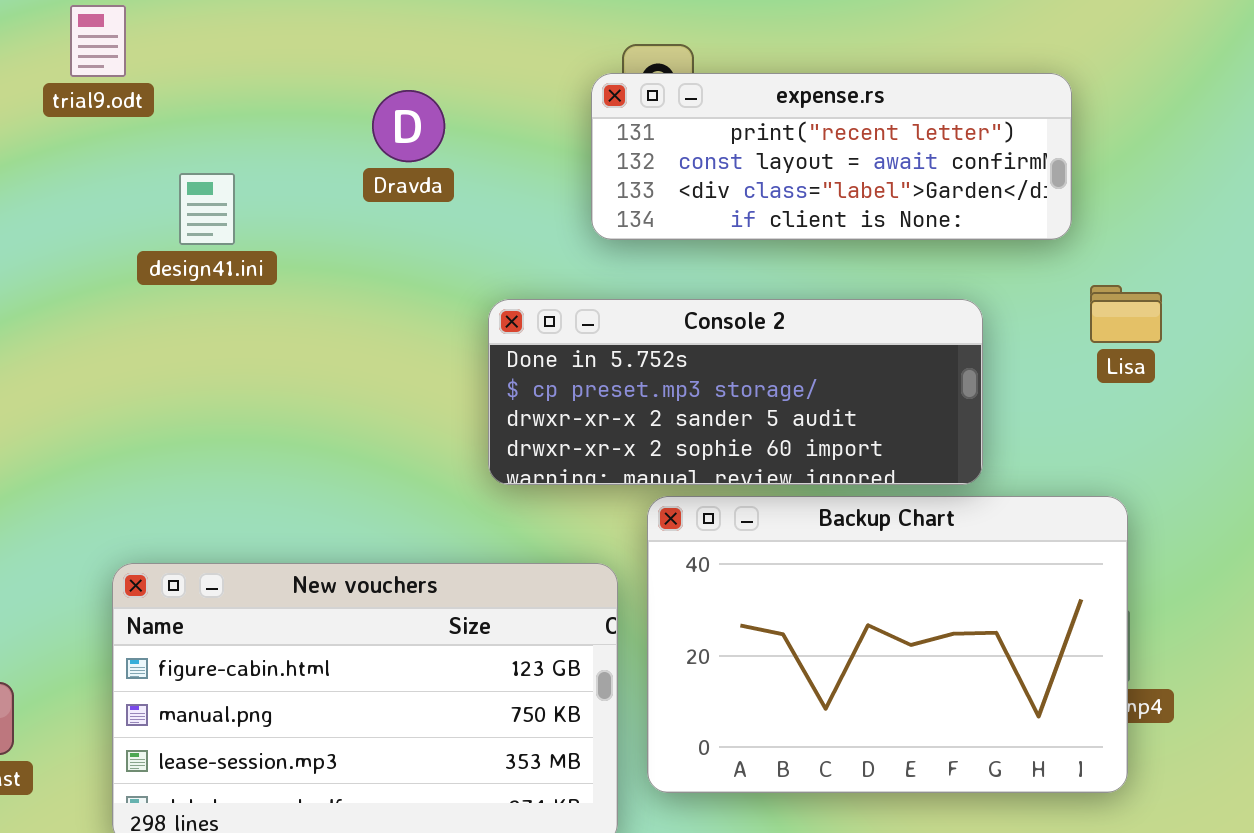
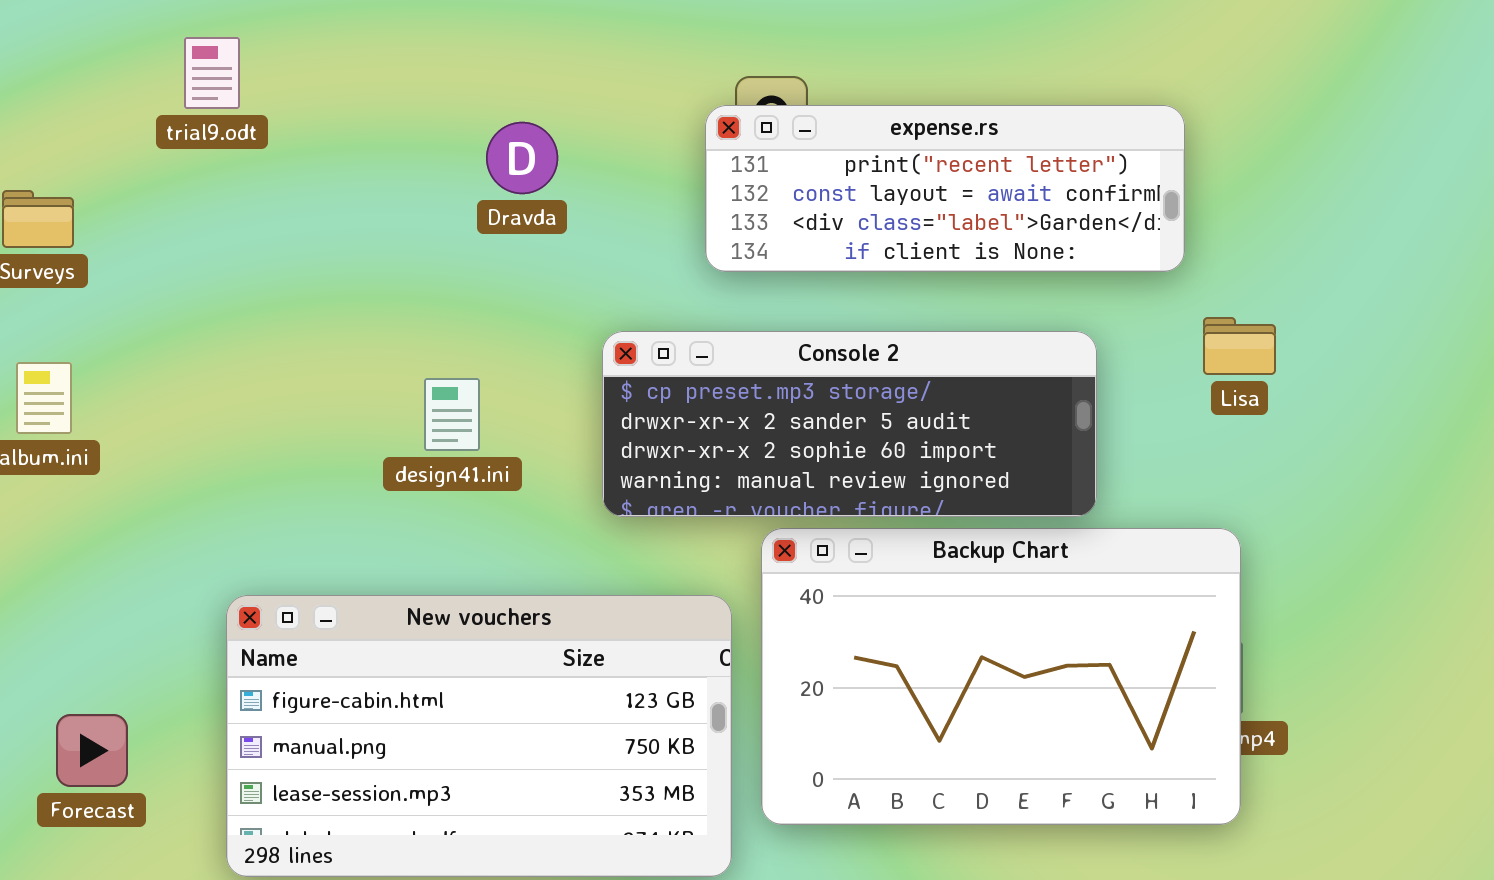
design41.ini: [179,173,235,245] -> [424,378,480,451], moved
Console 2: [488,299,983,485] -> [602,331,1097,517], scrolled down 1 row

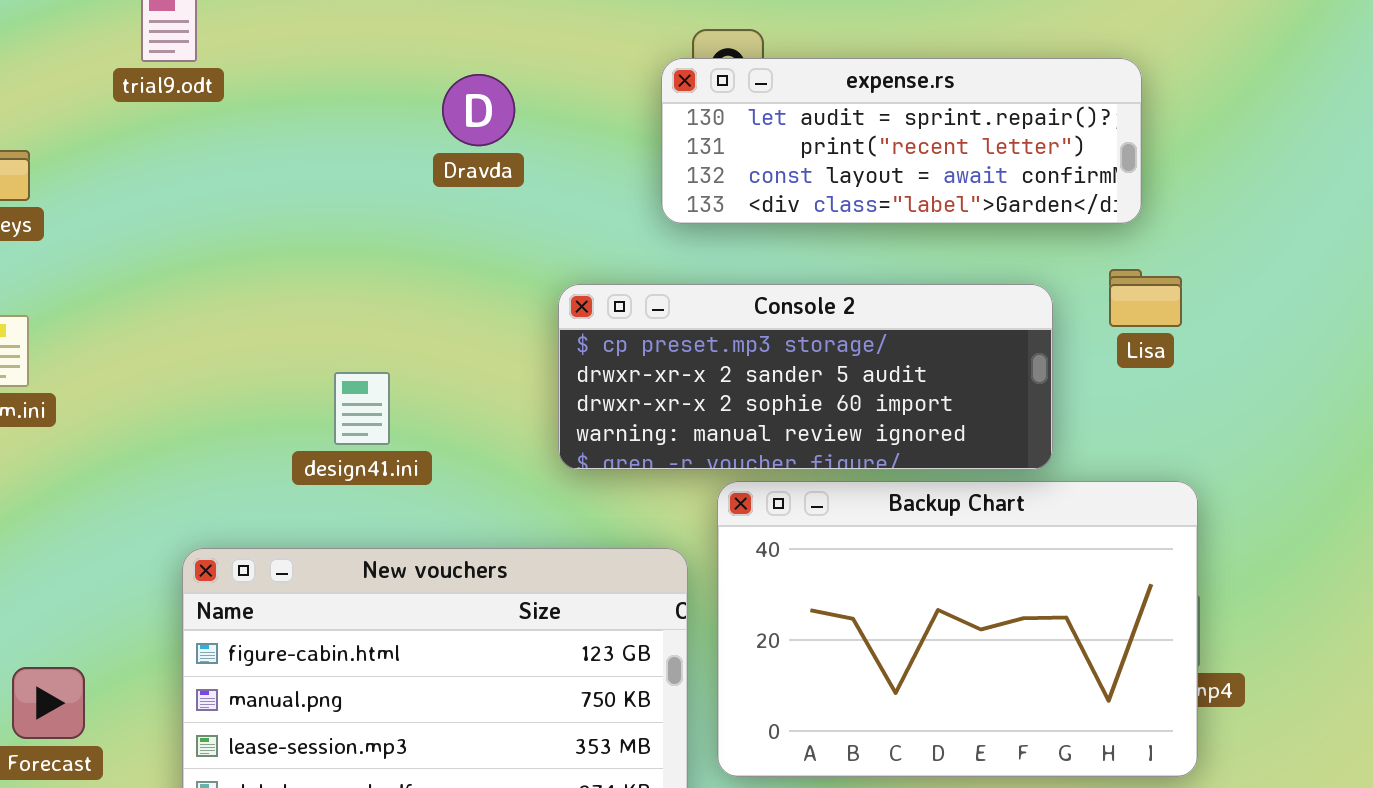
expense.rs: [705,105,1185,272] -> [661,58,1142,224], scrolled up 1 row
Lisa: [1203,317,1276,375] -> [1109,269,1182,327], moved
design41.ini: [424,378,480,451] -> [334,372,390,445], moved

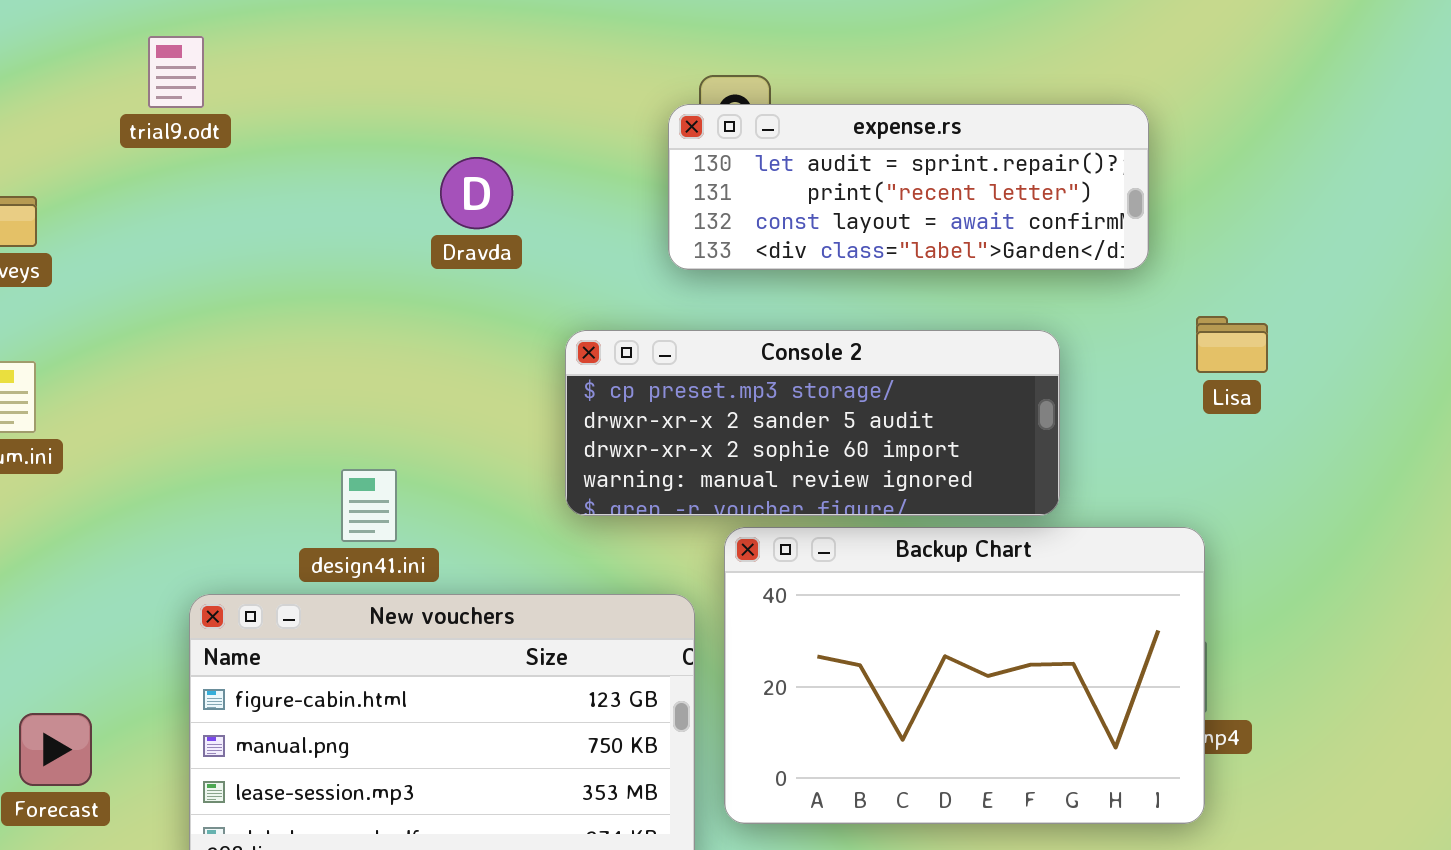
Dravda: [442,74,515,146] -> [440,157,513,229], moved
Lisa: [1109,269,1182,327] -> [1196,316,1268,373], moved
design41.ini: [334,372,390,445] -> [341,469,397,542], moved

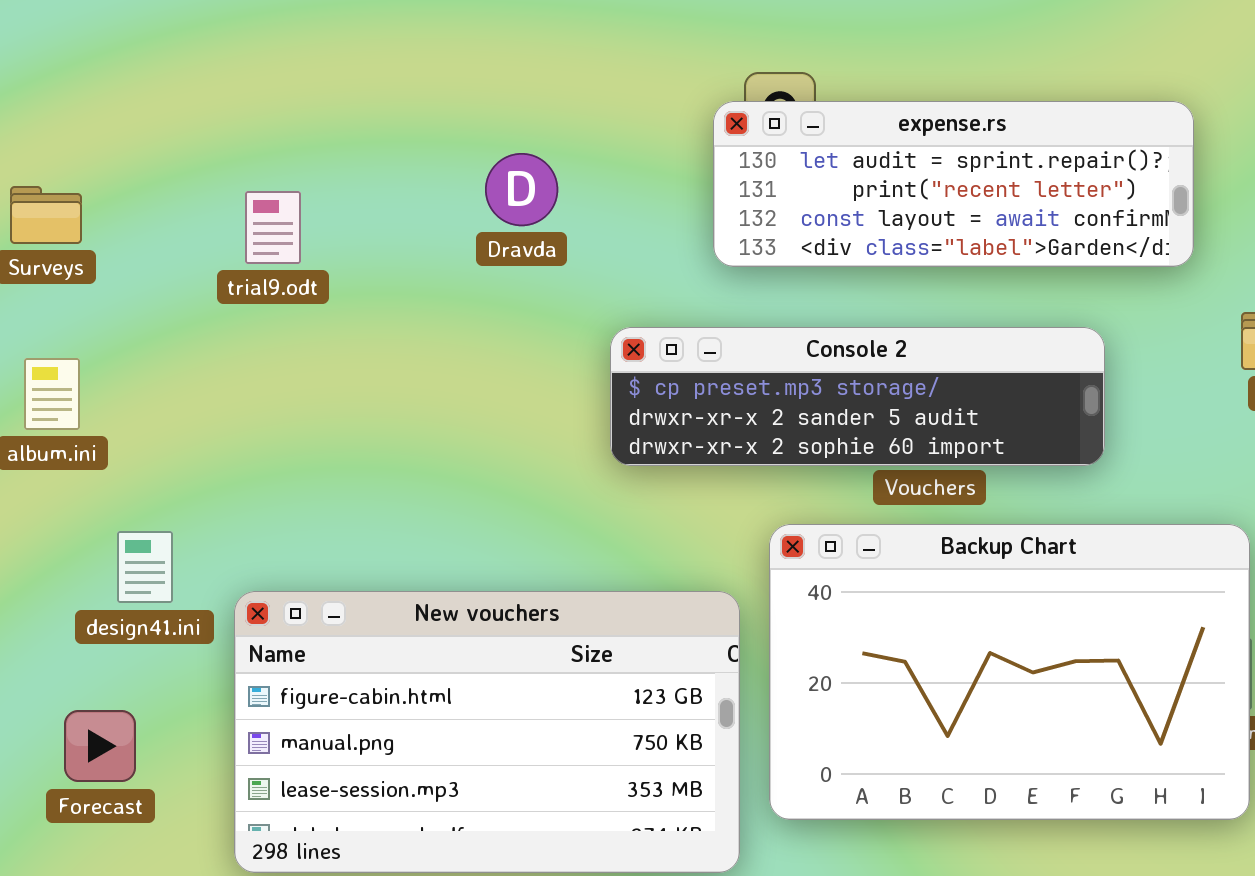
trial9.odt: [148,36,204,108] -> [245,191,301,264], moved
Console 2: [565,330,1060,516] -> [610,327,1105,466], resized
design41.ini: [341,469,397,542] -> [117,531,173,603], moved

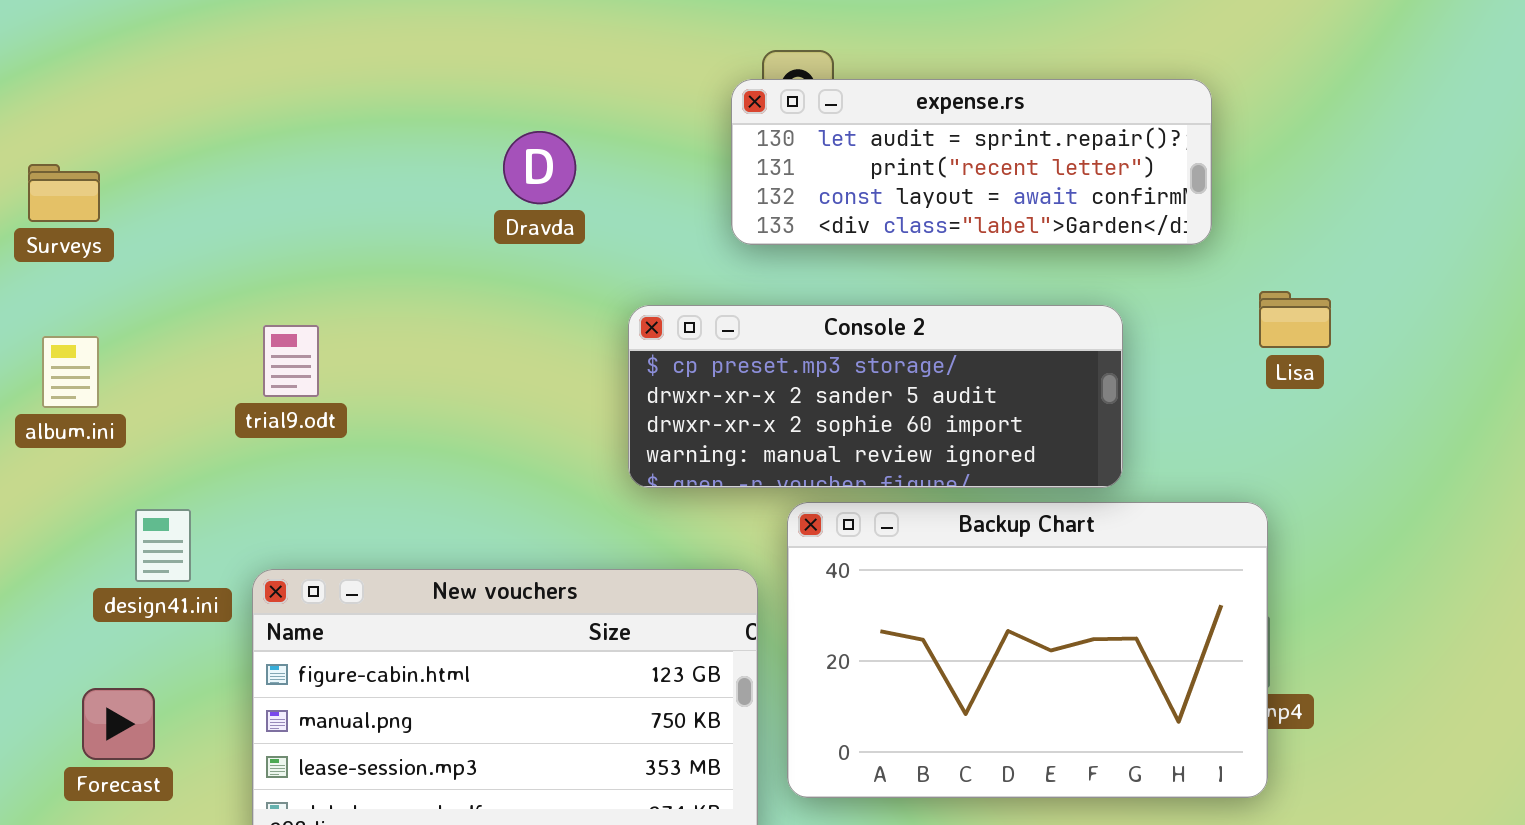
trial9.odt: [245,191,301,264] -> [263,325,319,397], moved
Console 2: [610,327,1105,466] -> [628,305,1123,488], resized

